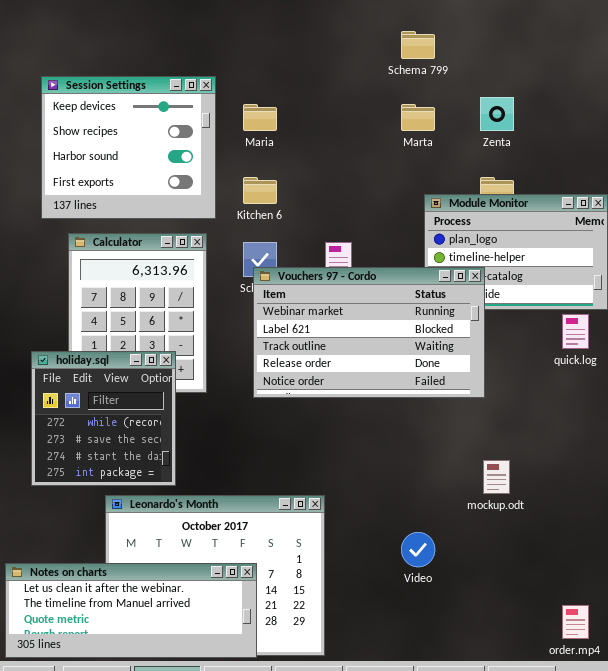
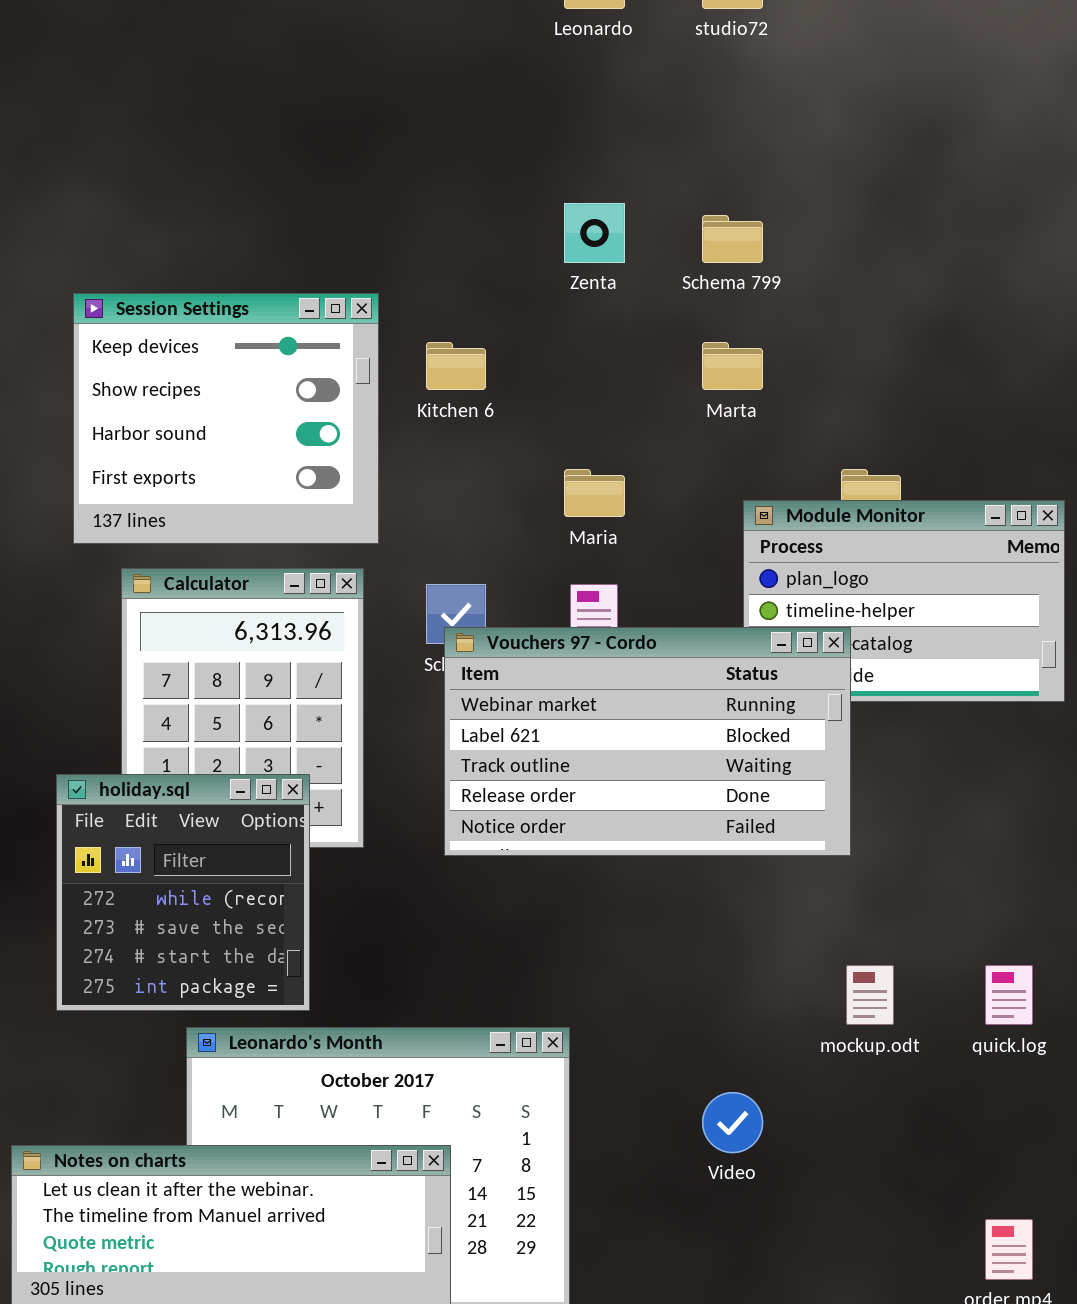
Zenta: [480,97,514,131] -> [564,203,625,263], moved
Maria: [243,104,277,131] -> [564,469,625,517], moved
Kitchen 6: [243,177,277,204] -> [426,342,486,390], moved
quick.log: [562,314,589,349] -> [985,965,1033,1025], moved

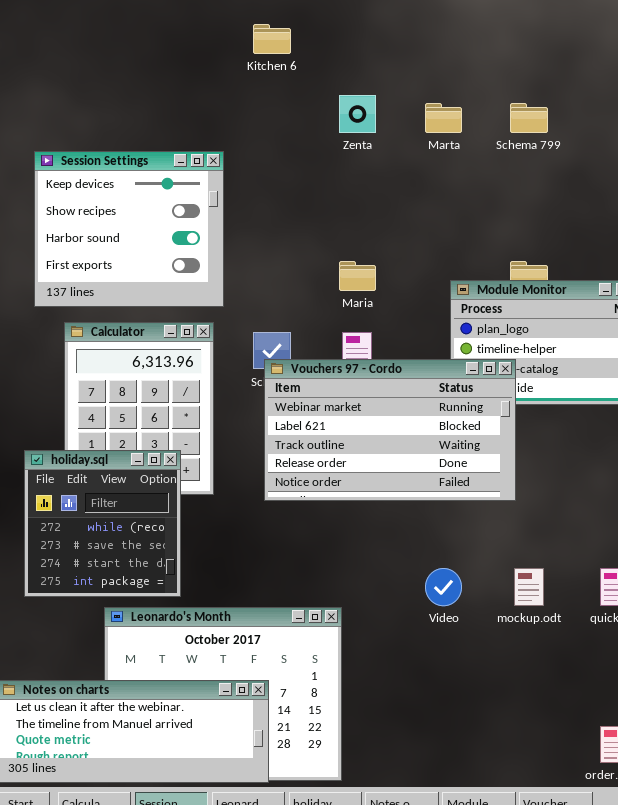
Schema 799: [702,215,763,263] -> [510,103,548,133], moved
Kitchen 6: [426,342,486,390] -> [253,24,291,54], moved
Marta: [702,342,763,390] -> [425,103,462,133], moved
Video: [702,1092,763,1153] -> [425,568,462,606], moved

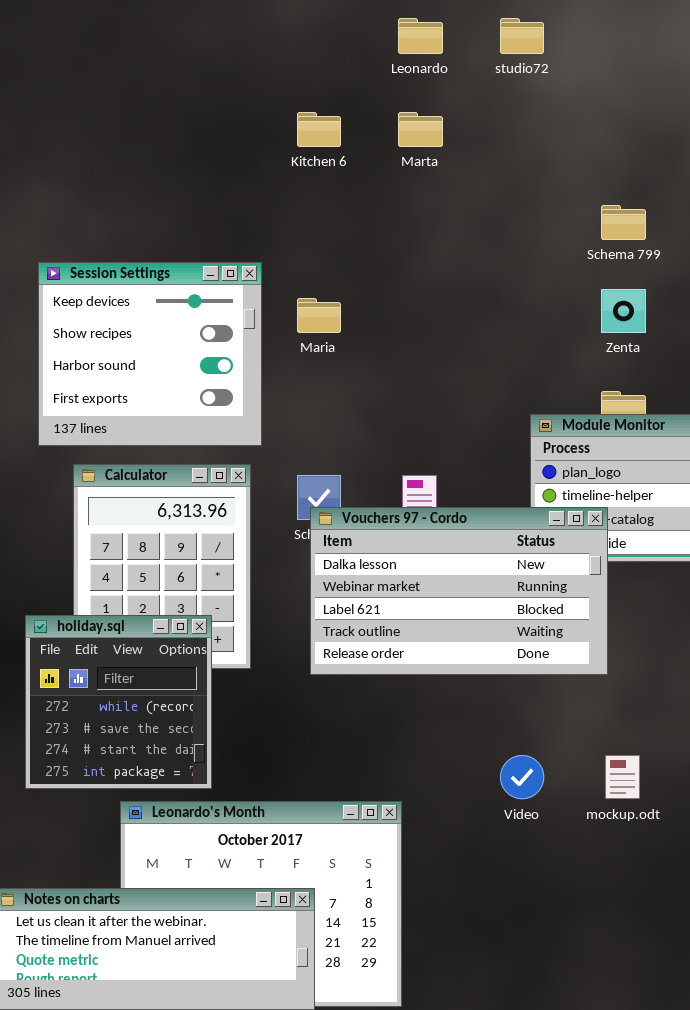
Zenta: [339,95,376,133] -> [601,289,646,333], moved
Marta: [425,103,462,133] -> [398,112,443,147], moved
Maria: [339,261,376,291] -> [297,298,341,333], moved
Vouchers 97 - Cordo: [264,359,516,501] -> [310,507,608,675], scrolled up 1 row

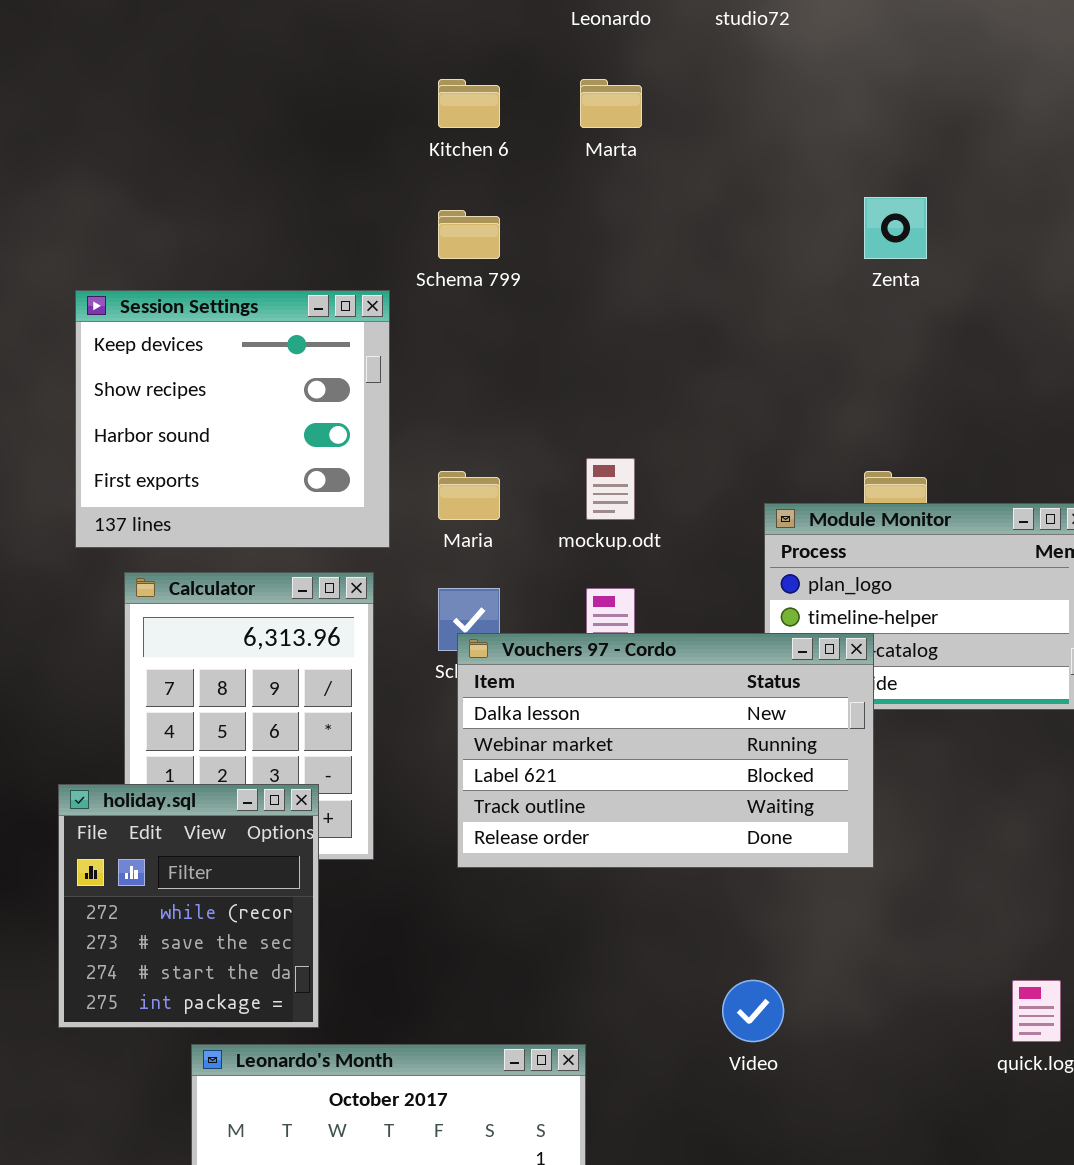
Schema 799: [601,205,646,240] -> [438,210,500,259], moved
Zenta: [601,289,646,333] -> [864,197,927,259], moved
Maria: [297,298,341,333] -> [438,471,500,520], moved
mockup.odt: [605,755,640,799] -> [586,458,635,520], moved

